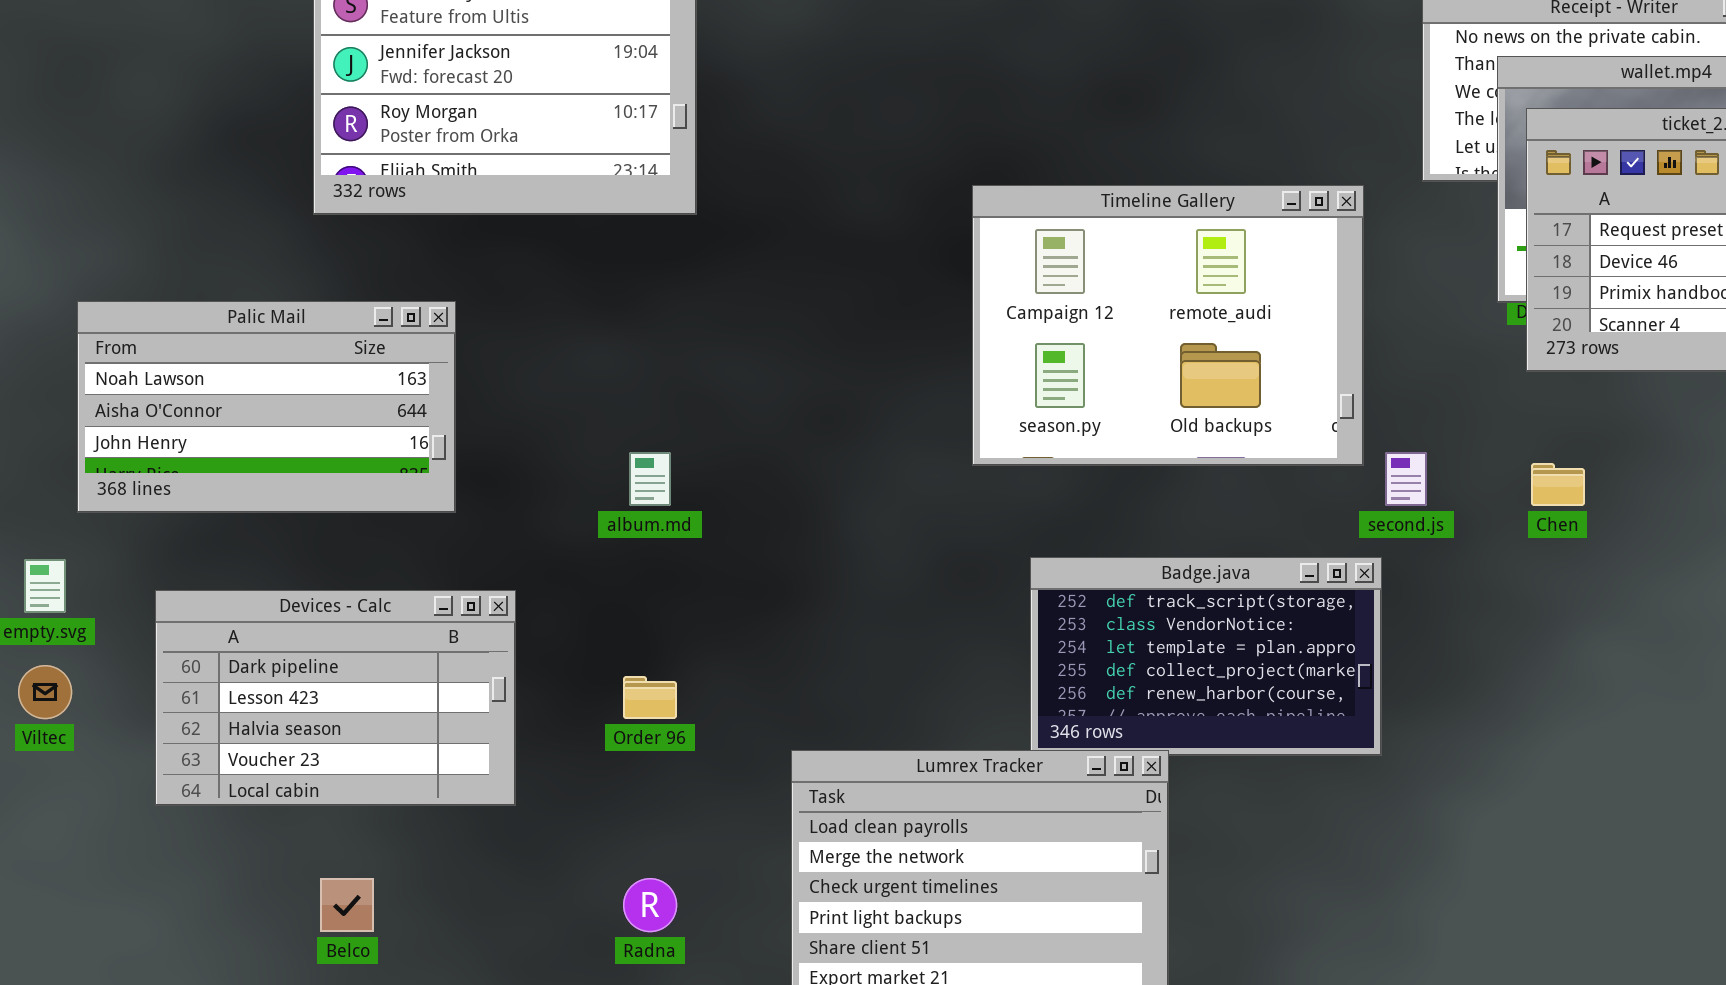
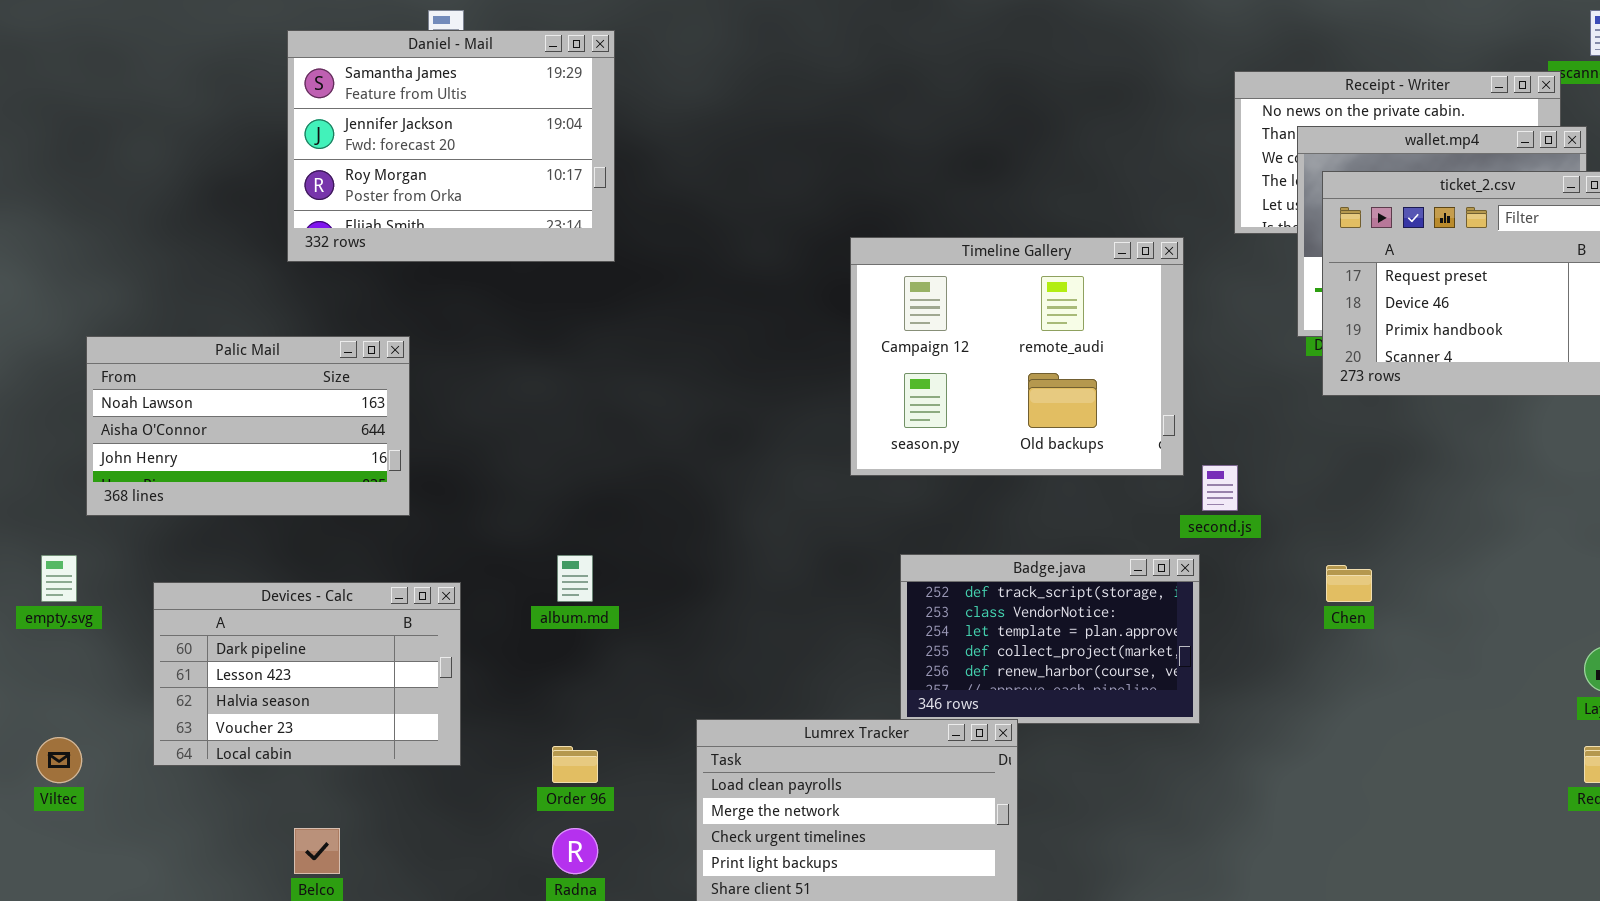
album.md: [629,452,671,506] -> [557,555,593,602], moved
Chen: [1531,463,1585,506] -> [1326,565,1372,602], moved
Viltec: [18,665,72,719] -> [36,737,82,783], moved
Order 96: [623,676,677,719] -> [552,746,598,783], moved

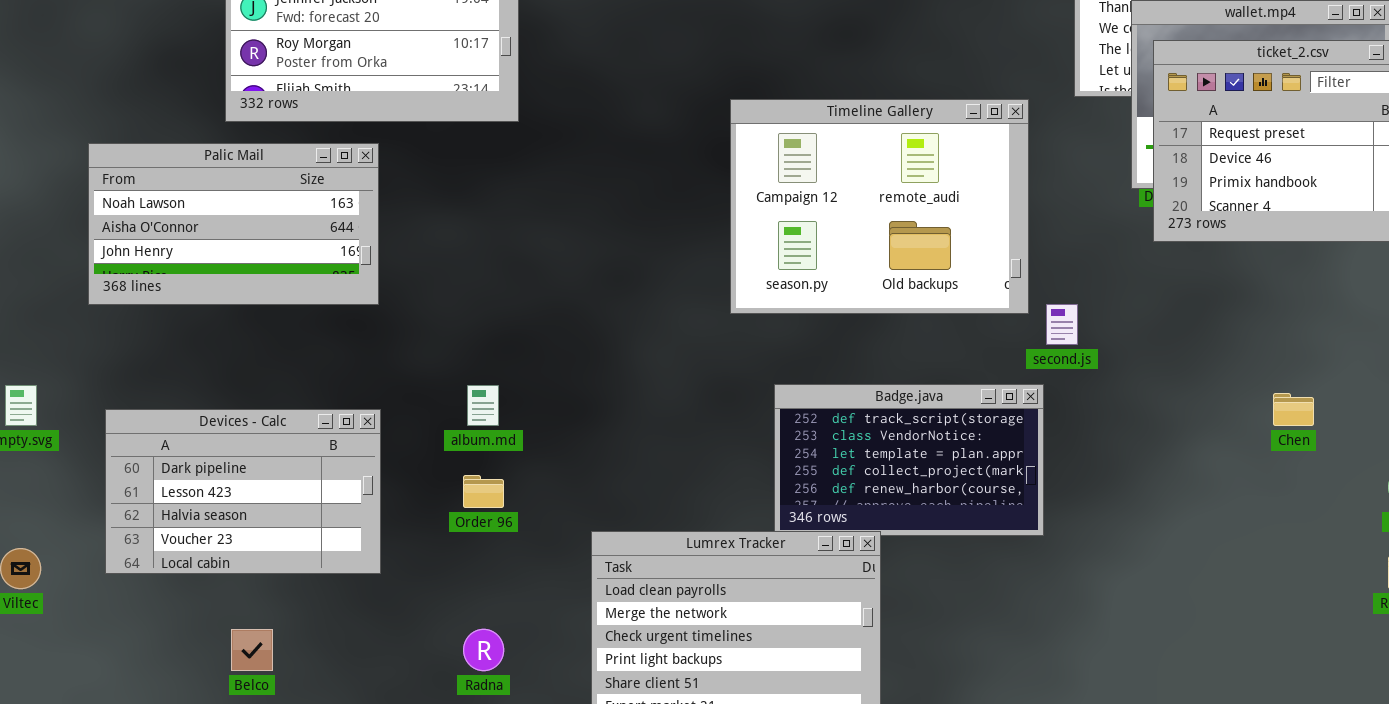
Palic Mail: [86,336,410,516] -> [88,143,379,305], moved
Chen: [1326,565,1372,602] -> [1273,393,1314,426], moved
Order 96: [552,746,598,783] -> [463,475,504,508], moved

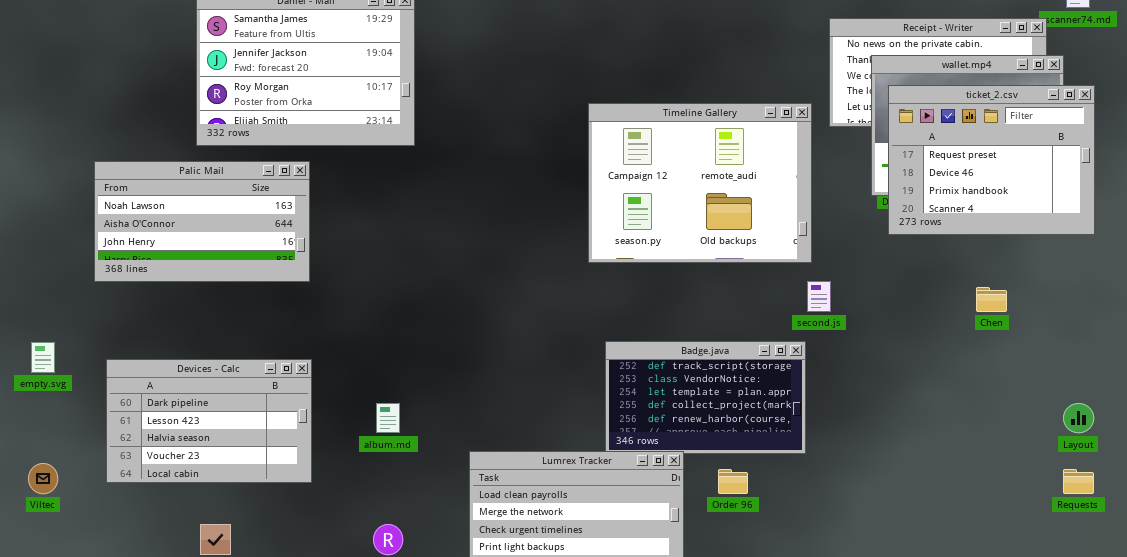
Timeline Gallery: [730,99,1029,314] -> [588,103,812,263], moved
album.md: [467,385,499,426] -> [376,403,400,433], moved
Chen: [1273,393,1314,426] -> [976,287,1007,312], moved
Order 96: [463,475,504,508] -> [718,469,748,494], moved

